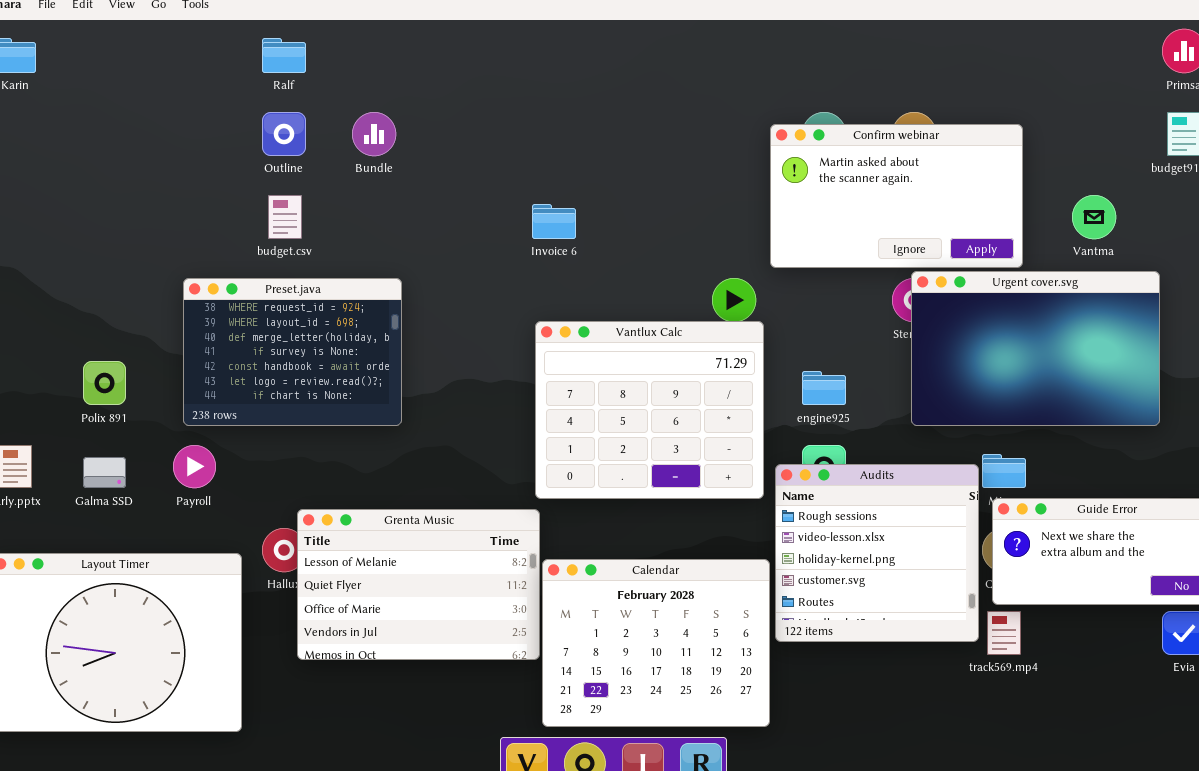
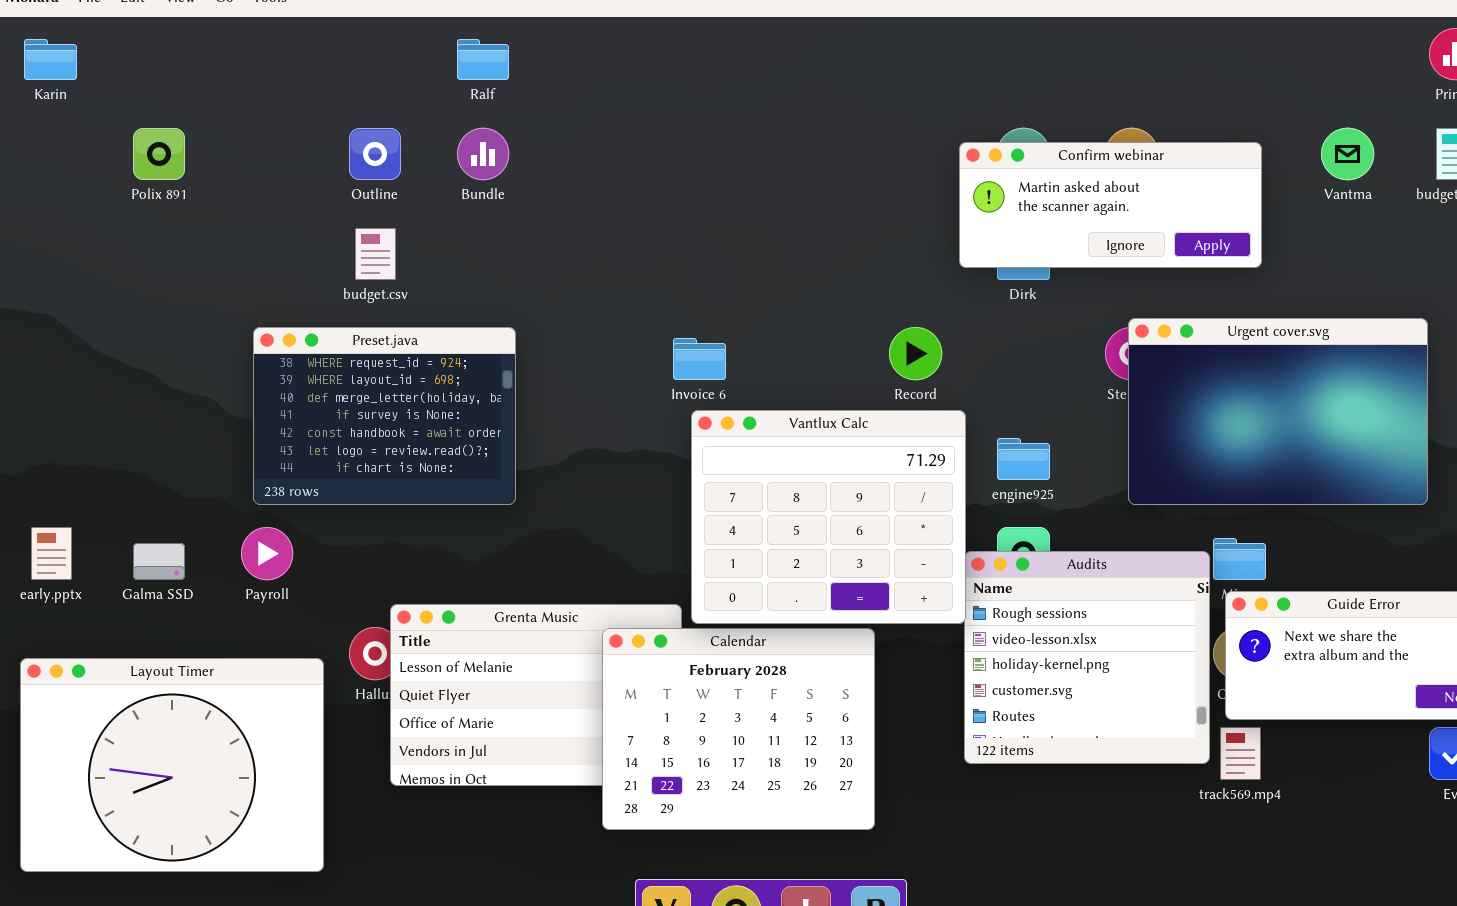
Ralf: [262,38,306,73] -> [457,39,509,80], moved
Confirm webinar: [770,124,1023,268] -> [959,142,1262,268], resized
Vantma: [1072,195,1116,239] -> [1321,128,1374,180], moved
Invoice 6: [532,204,576,239] -> [673,338,726,380], moved
Vantlux Calc: [535,321,764,499] -> [691,410,966,624], moved
Polix 891: [83,361,126,405] -> [133,128,185,180], moved
Calendar: [542,559,770,727] -> [602,628,875,830], moved

